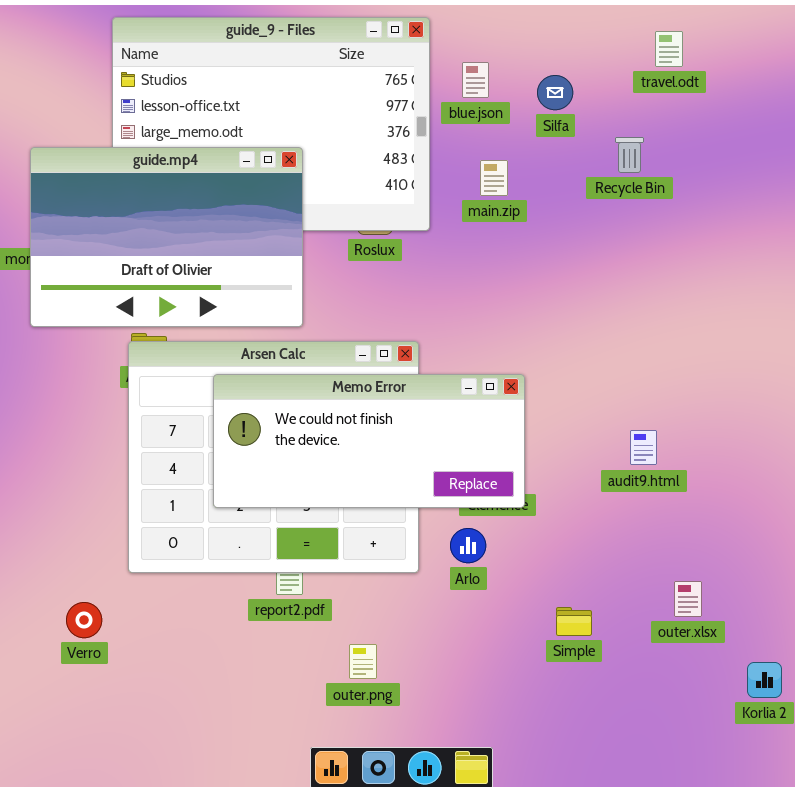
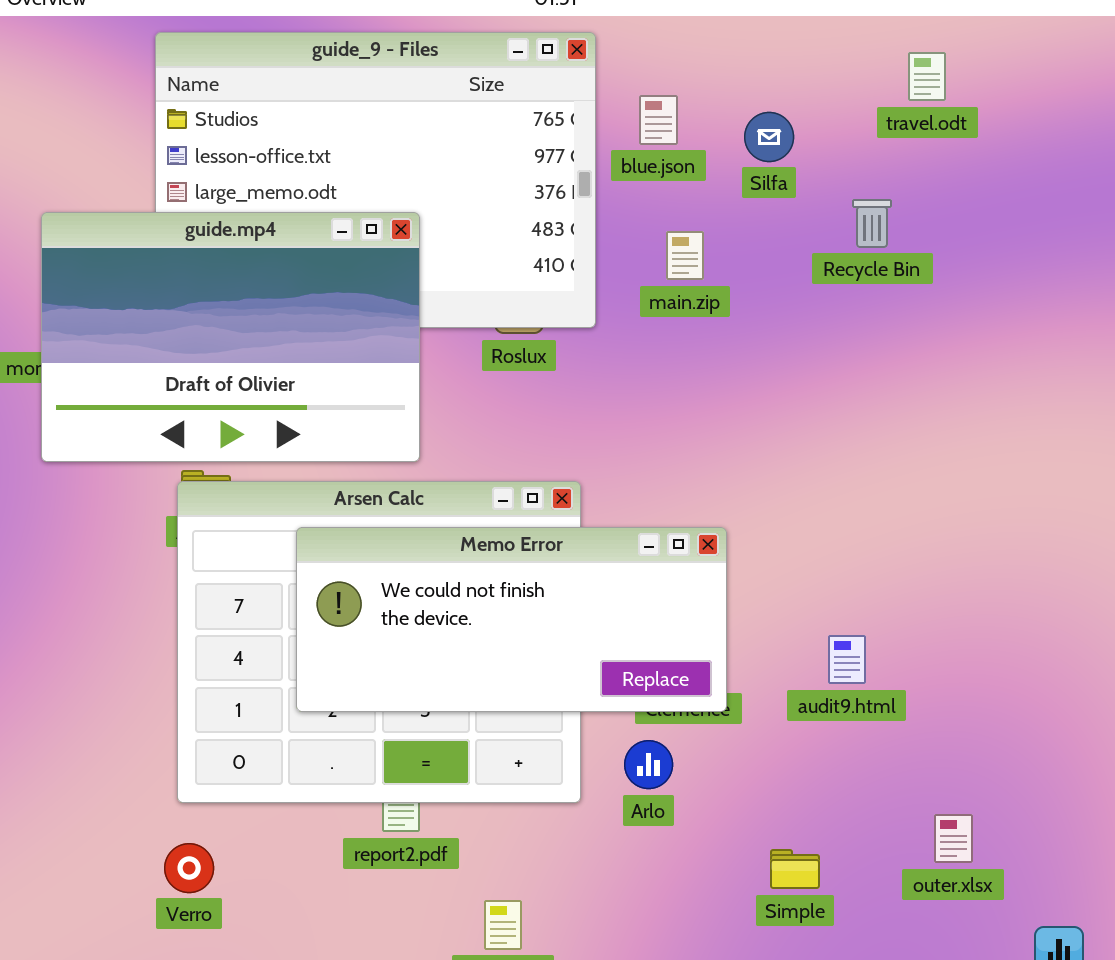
audit9.html: [630,430,657,465] -> [828,635,866,684], moved
Verro: [66,602,102,638] -> [164,843,214,893], moved

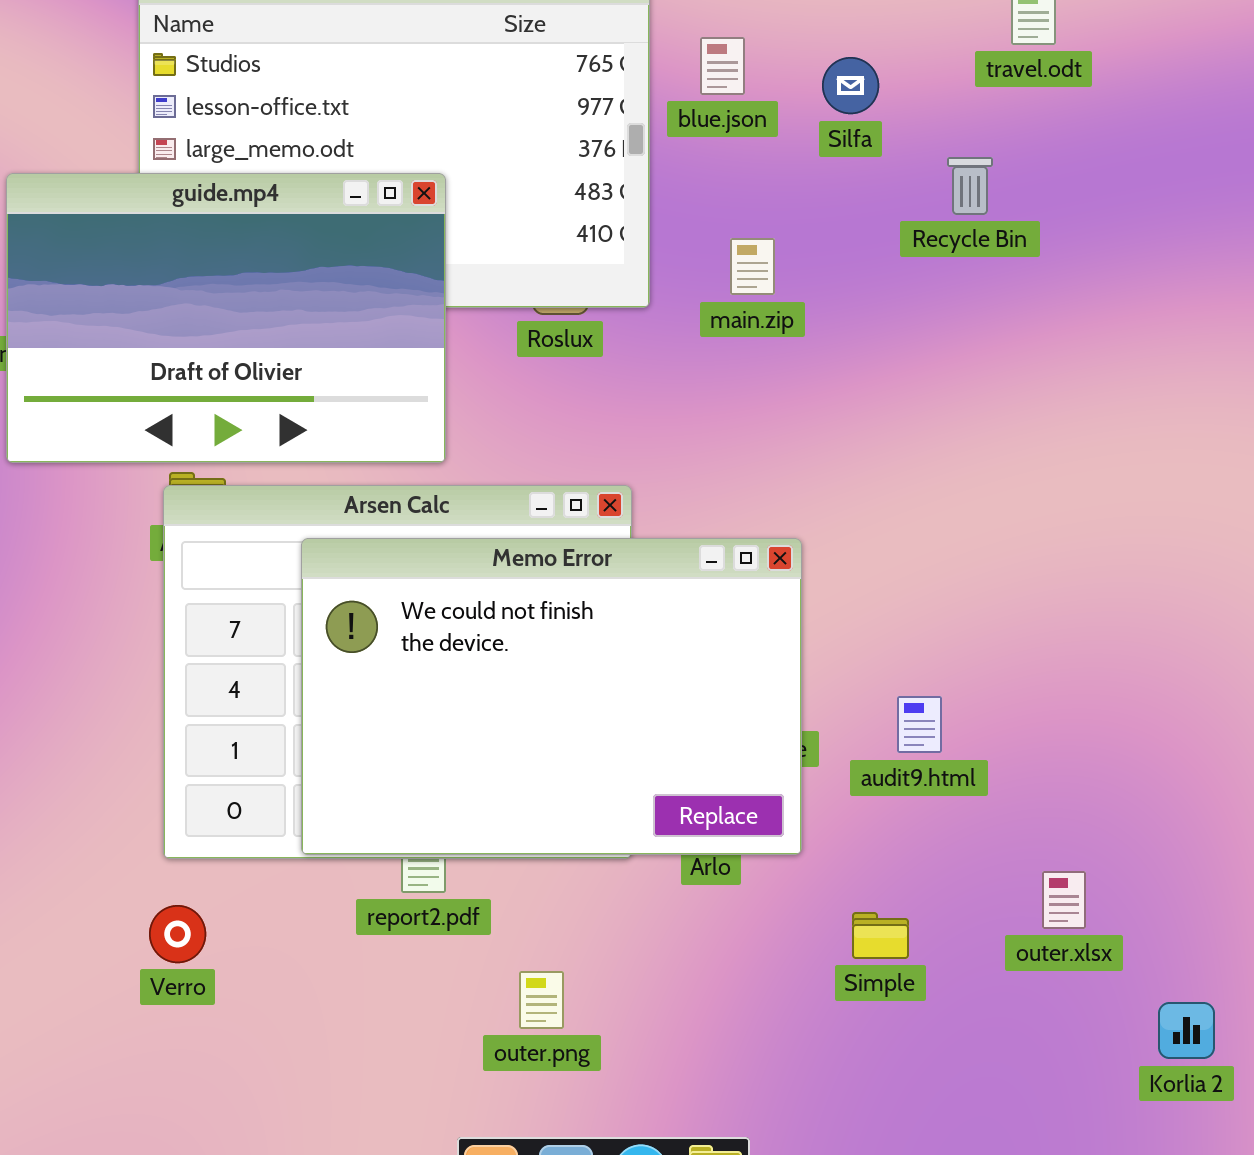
main.zip: [666,231,704,280] -> [730,238,775,295], moved
Memo Error: [296,527,727,712] -> [301,538,802,855], resized
audit9.html: [828,635,866,684] -> [897,696,942,753], moved

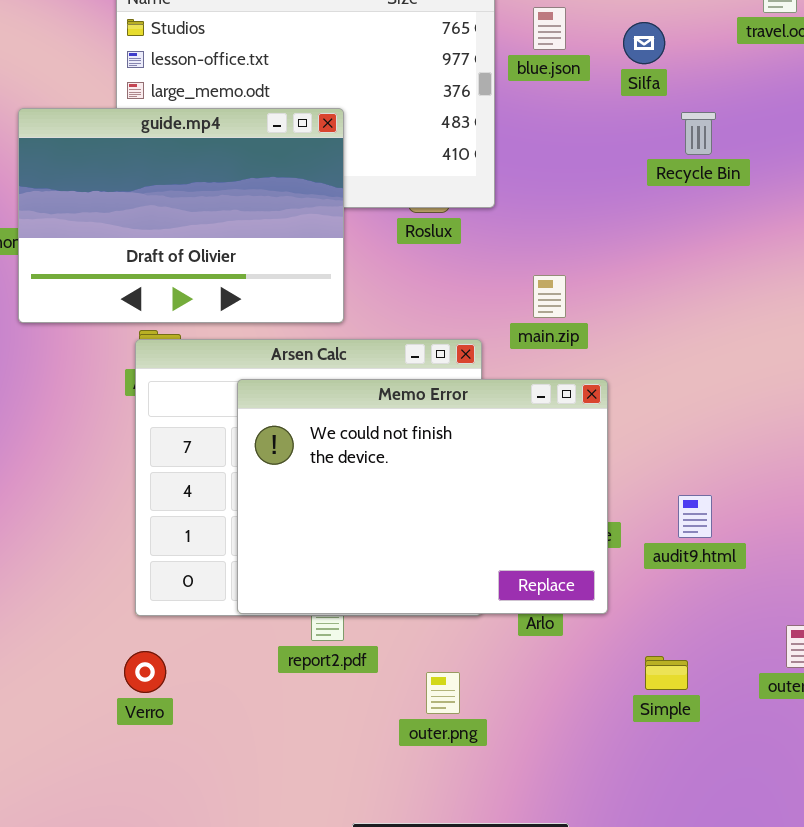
Recycle Bin: [947,157,993,215] -> [681,112,716,155], moved
main.zip: [730,238,775,295] -> [533,275,566,318], moved
outer.png: [519,971,564,1029] -> [426,672,460,714], moved

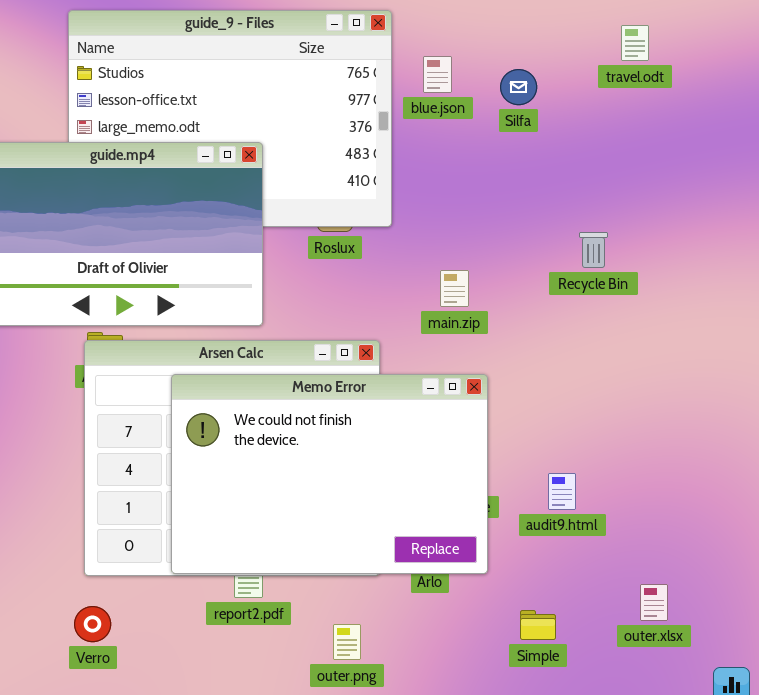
Recycle Bin: [681,112,716,155] -> [579,232,608,268], moved
main.zip: [533,275,566,318] -> [440,270,469,307], moved

